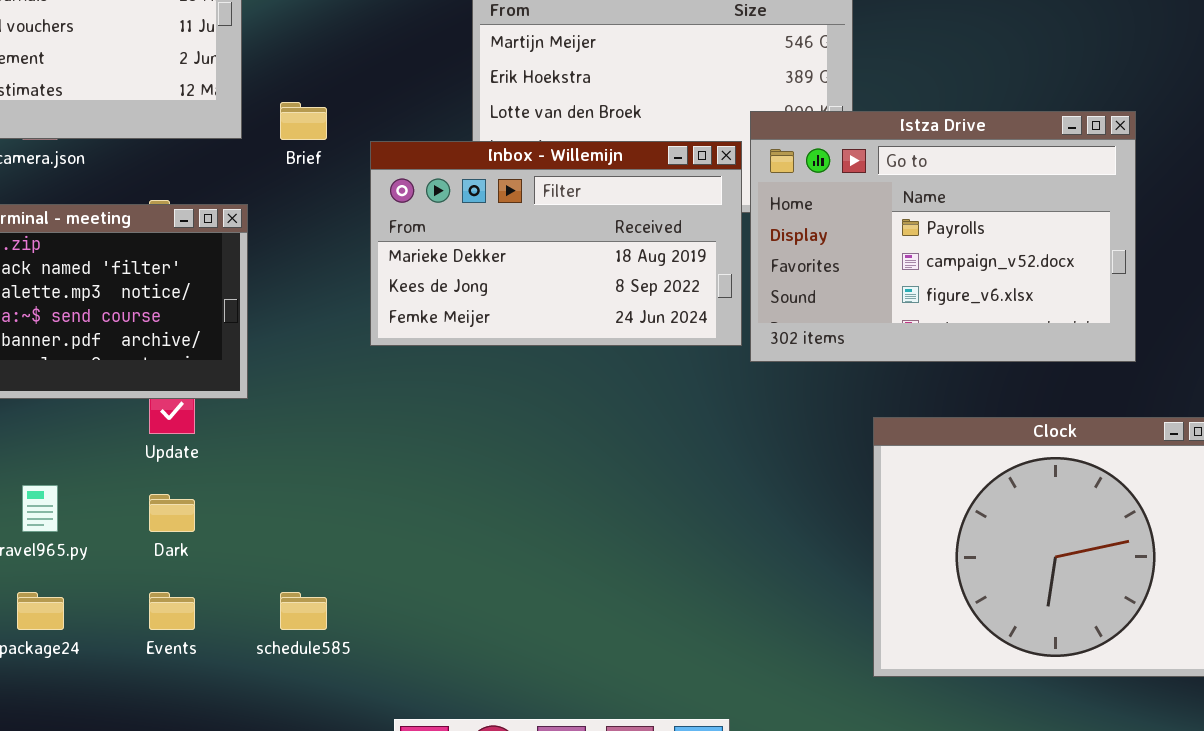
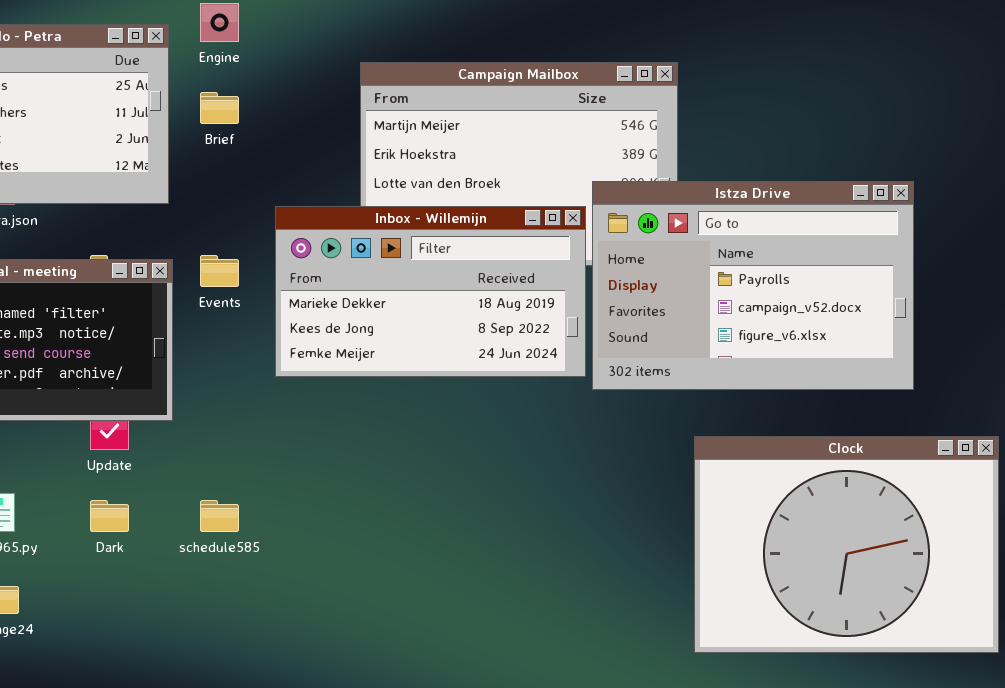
Brief: [280,102,327,140] -> [200,92,239,124], moved
Events: [149,592,195,630] -> [200,255,239,287], moved
schedule585: [280,592,327,630] -> [200,500,239,532], moved

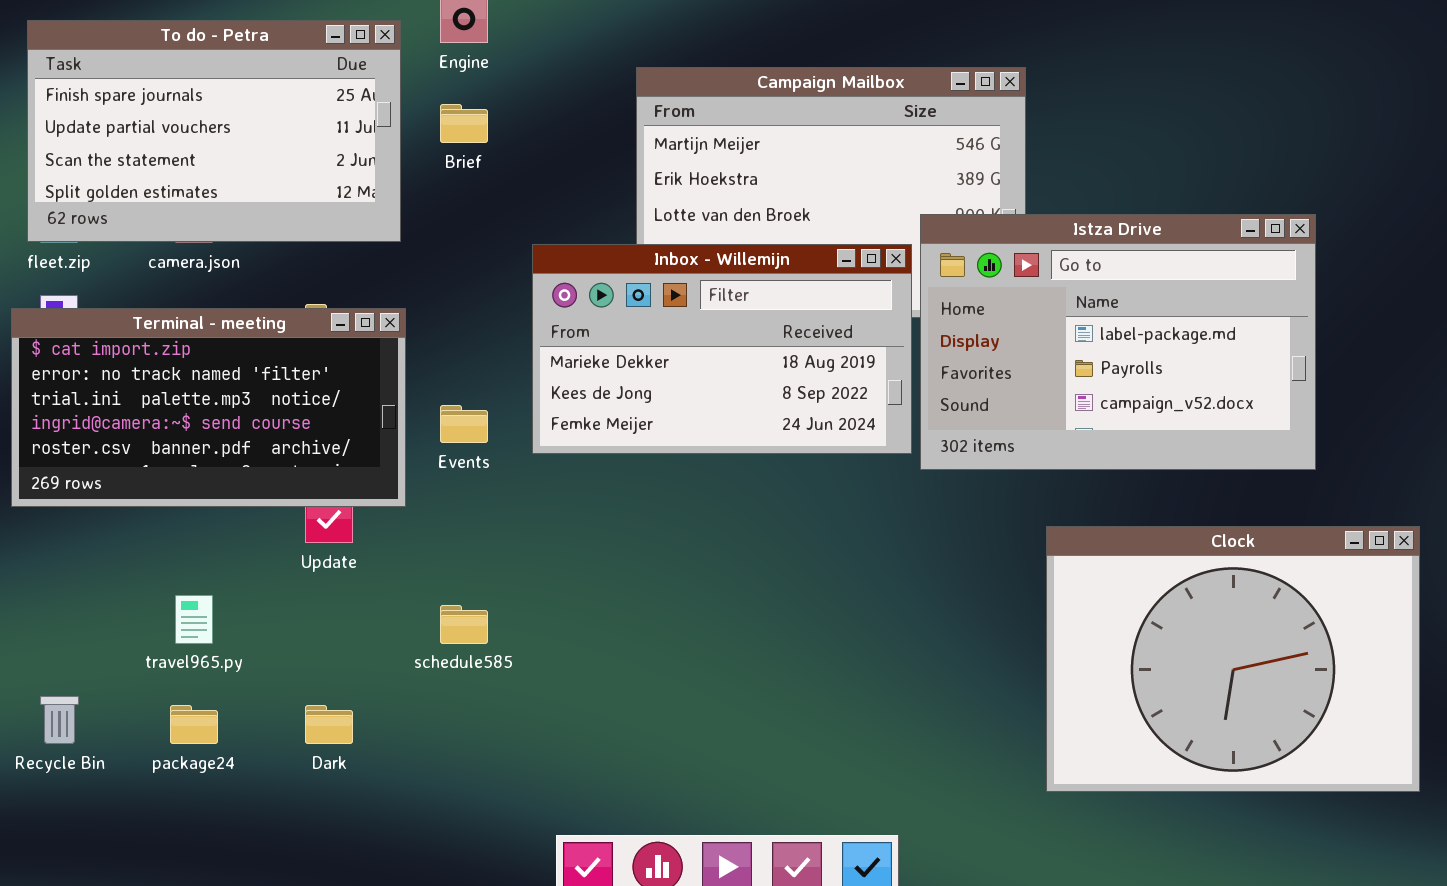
Istza Drive: [592,181,914,390] -> [920,214,1316,470], scrolled up 1 row
Events: [200,255,239,287] -> [440,405,488,443], moved
Dark: [90,500,129,532] -> [305,705,353,744], moved

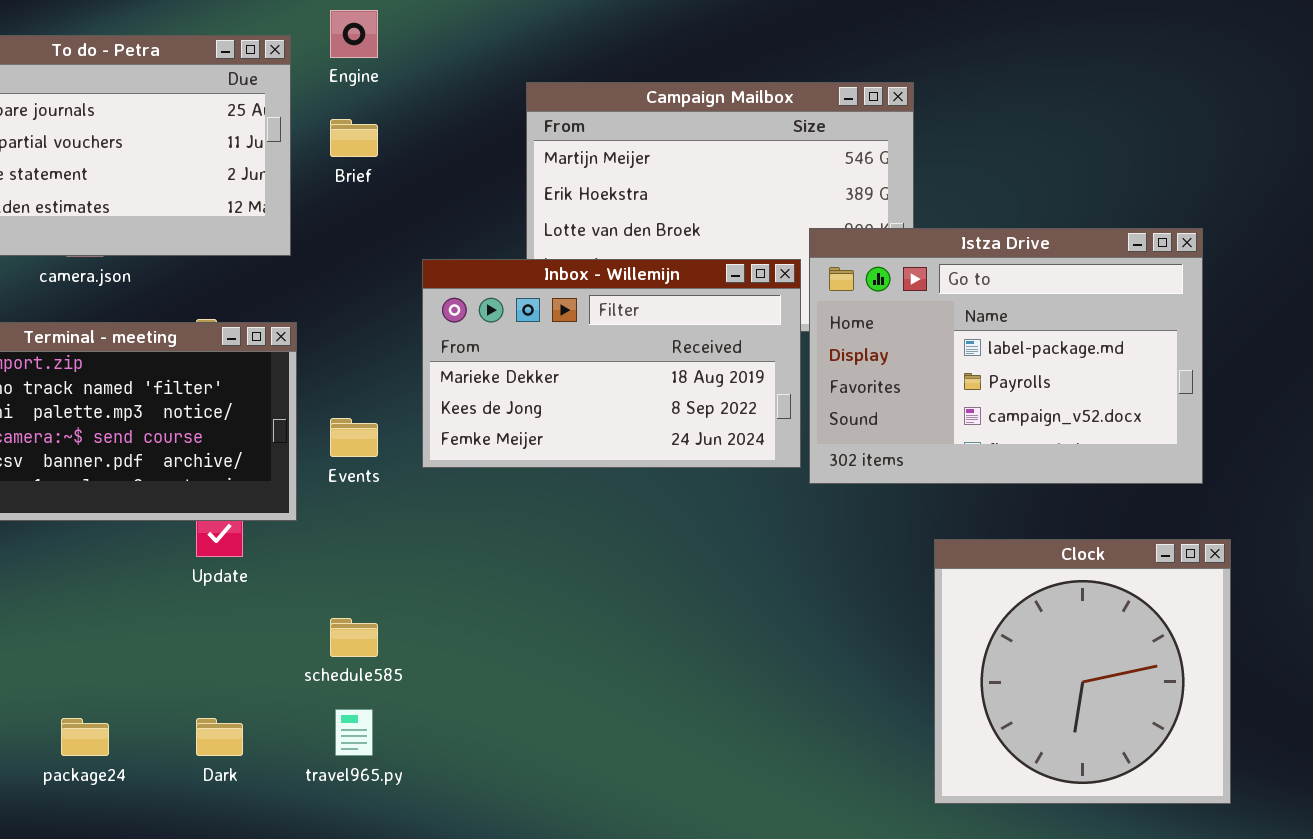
Clock: [1046,526,1420,792] -> [934,539,1231,804], resized
travel965.py: [175,595,213,644] -> [335,709,373,756], moved

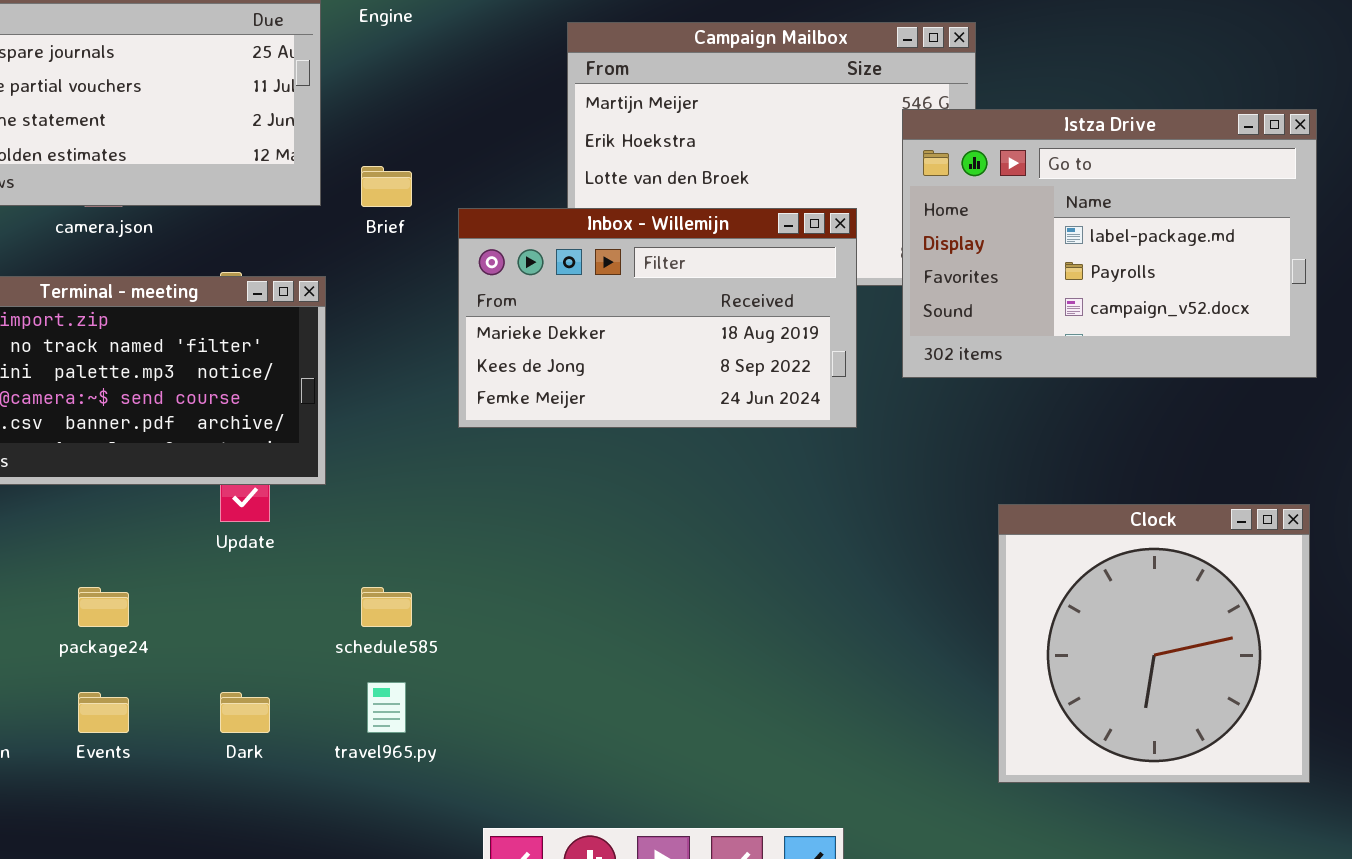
Brief: [330,119,378,157] -> [361,166,412,207], moved
Istza Drive: [809,228,1203,484] -> [902,109,1317,378], moved
Events: [330,418,378,457] -> [78,692,129,733], moved
package24: [61,718,109,756] -> [78,587,129,627], moved

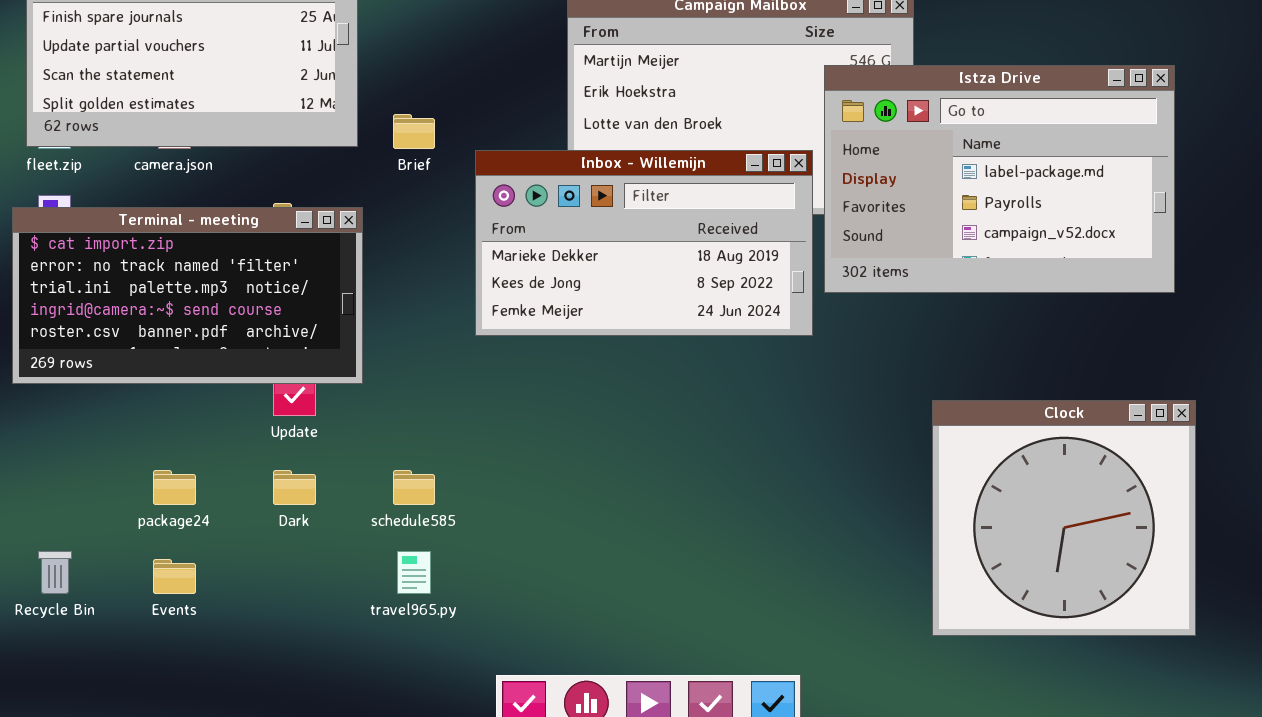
Istza Drive: [902,109,1317,378] -> [824,65,1175,293], moved
Dark: [220,692,270,733] -> [273,470,316,505], moved

